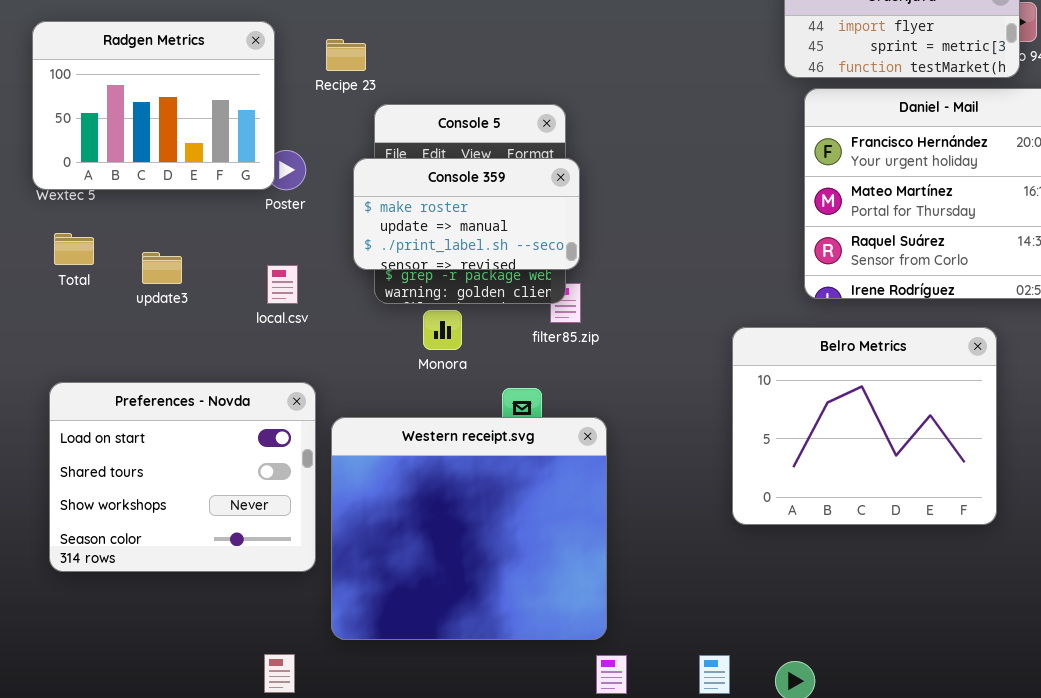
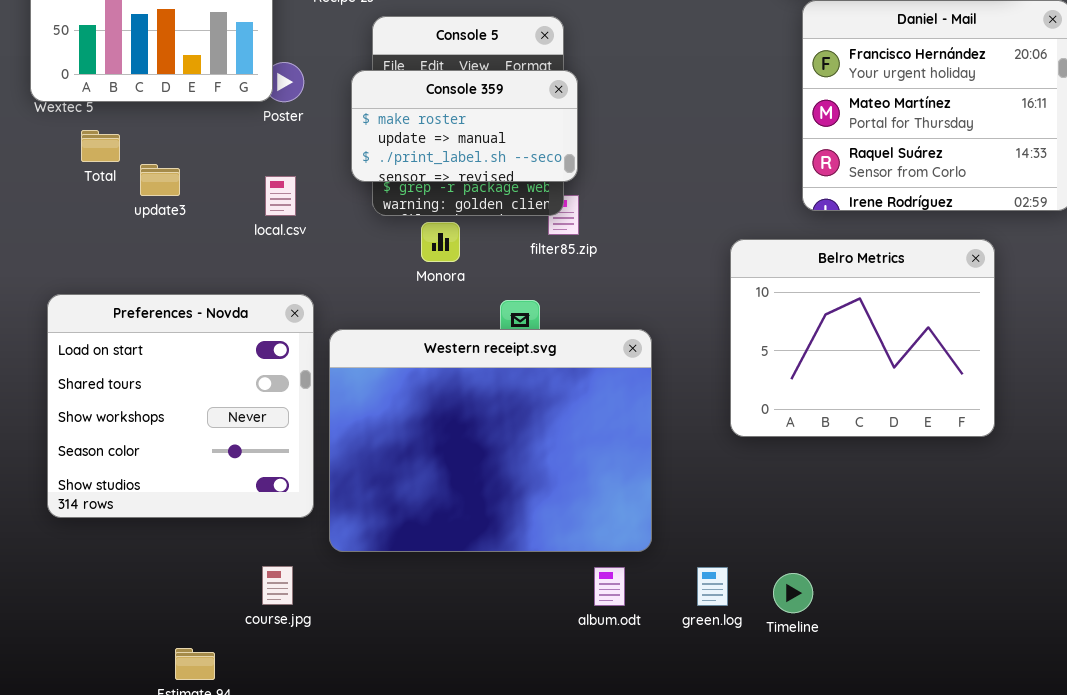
Total: [54,233,94,265] -> [81,130,120,162], moved
Preferences - Novda: [49,382,316,572] -> [47,294,314,518], resized
Western receipt.svg: [331,417,607,640] -> [329,329,652,552], resized

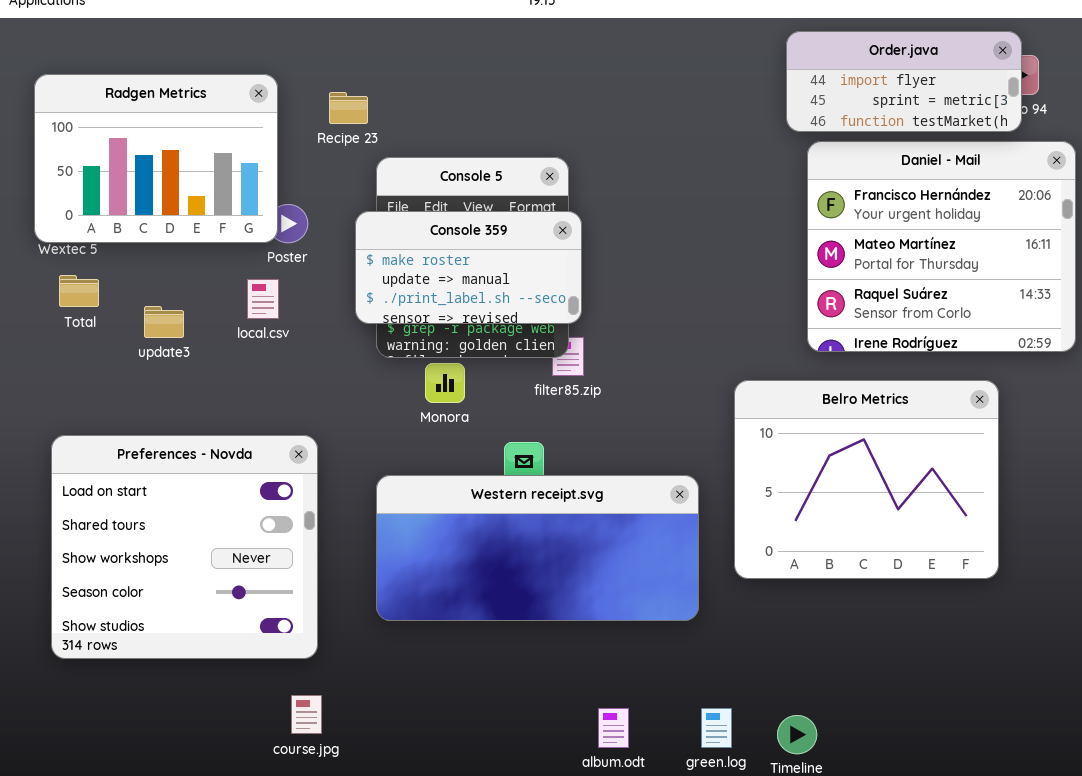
Total: [81,130,120,162] -> [59,275,99,307], moved
local.csv: [265,176,296,216] -> [247,279,279,319], moved
Western receipt.svg: [329,329,652,552] -> [376,475,699,621], moved, resized
course.jpg: [262,566,293,605] -> [291,695,322,734], moved

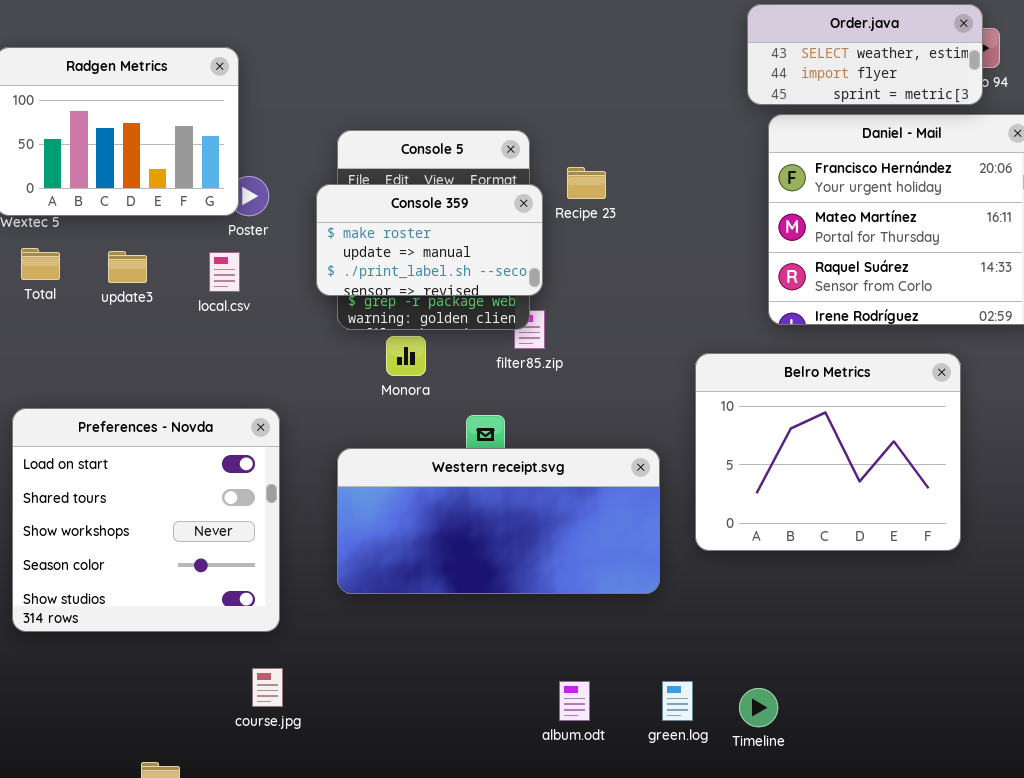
Order.java: [786,31,1022,132] -> [747,4,983,105], scrolled up 1 row
Recipe 23: [329,92,368,124] -> [567,167,606,199], moved
update3: [144,306,184,338] -> [108,251,147,283], moved

